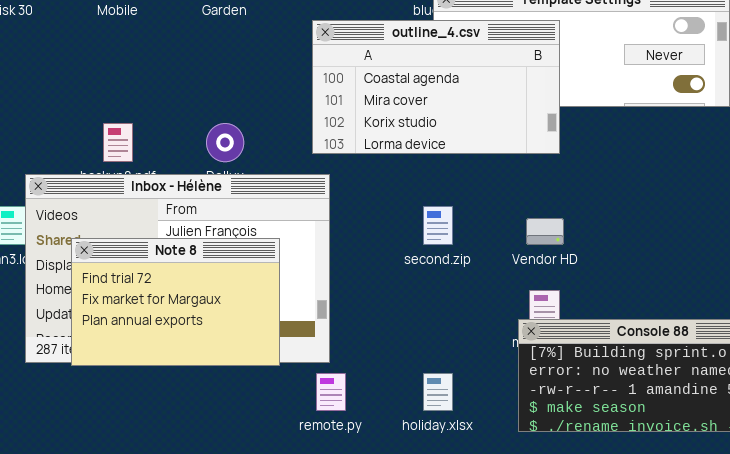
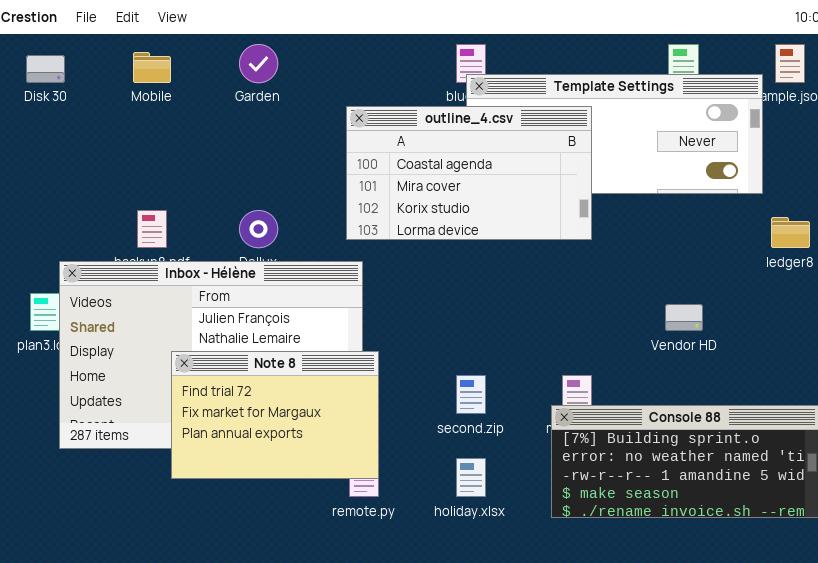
second.zip: [423,206,453,245] -> [456,375,486,414], moved
Vendor HD: [526,218,564,245] -> [665,304,703,331], moved
Note 8: [71,238,280,366] -> [171,351,379,479], moved

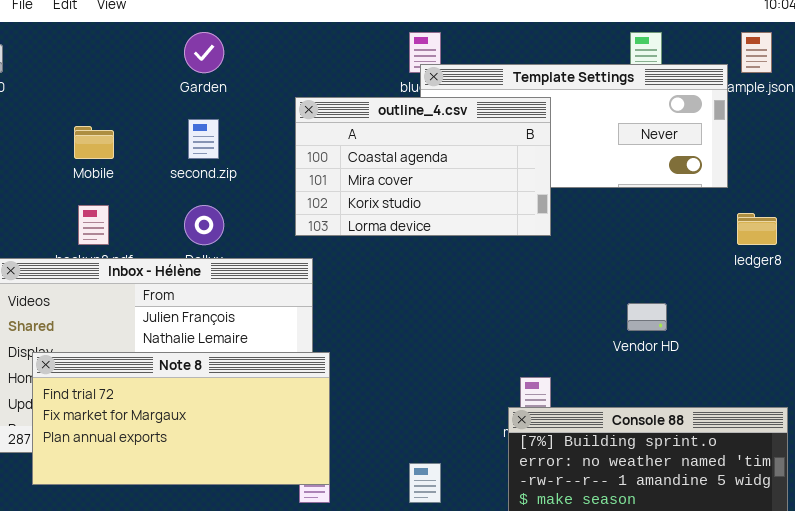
Mobile: [133,52,171,83] -> [74,126,114,159], moved
Note 8: [171,351,379,479] -> [32,352,330,485], resized
second.zip: [456,375,486,414] -> [188,119,219,159], moved

